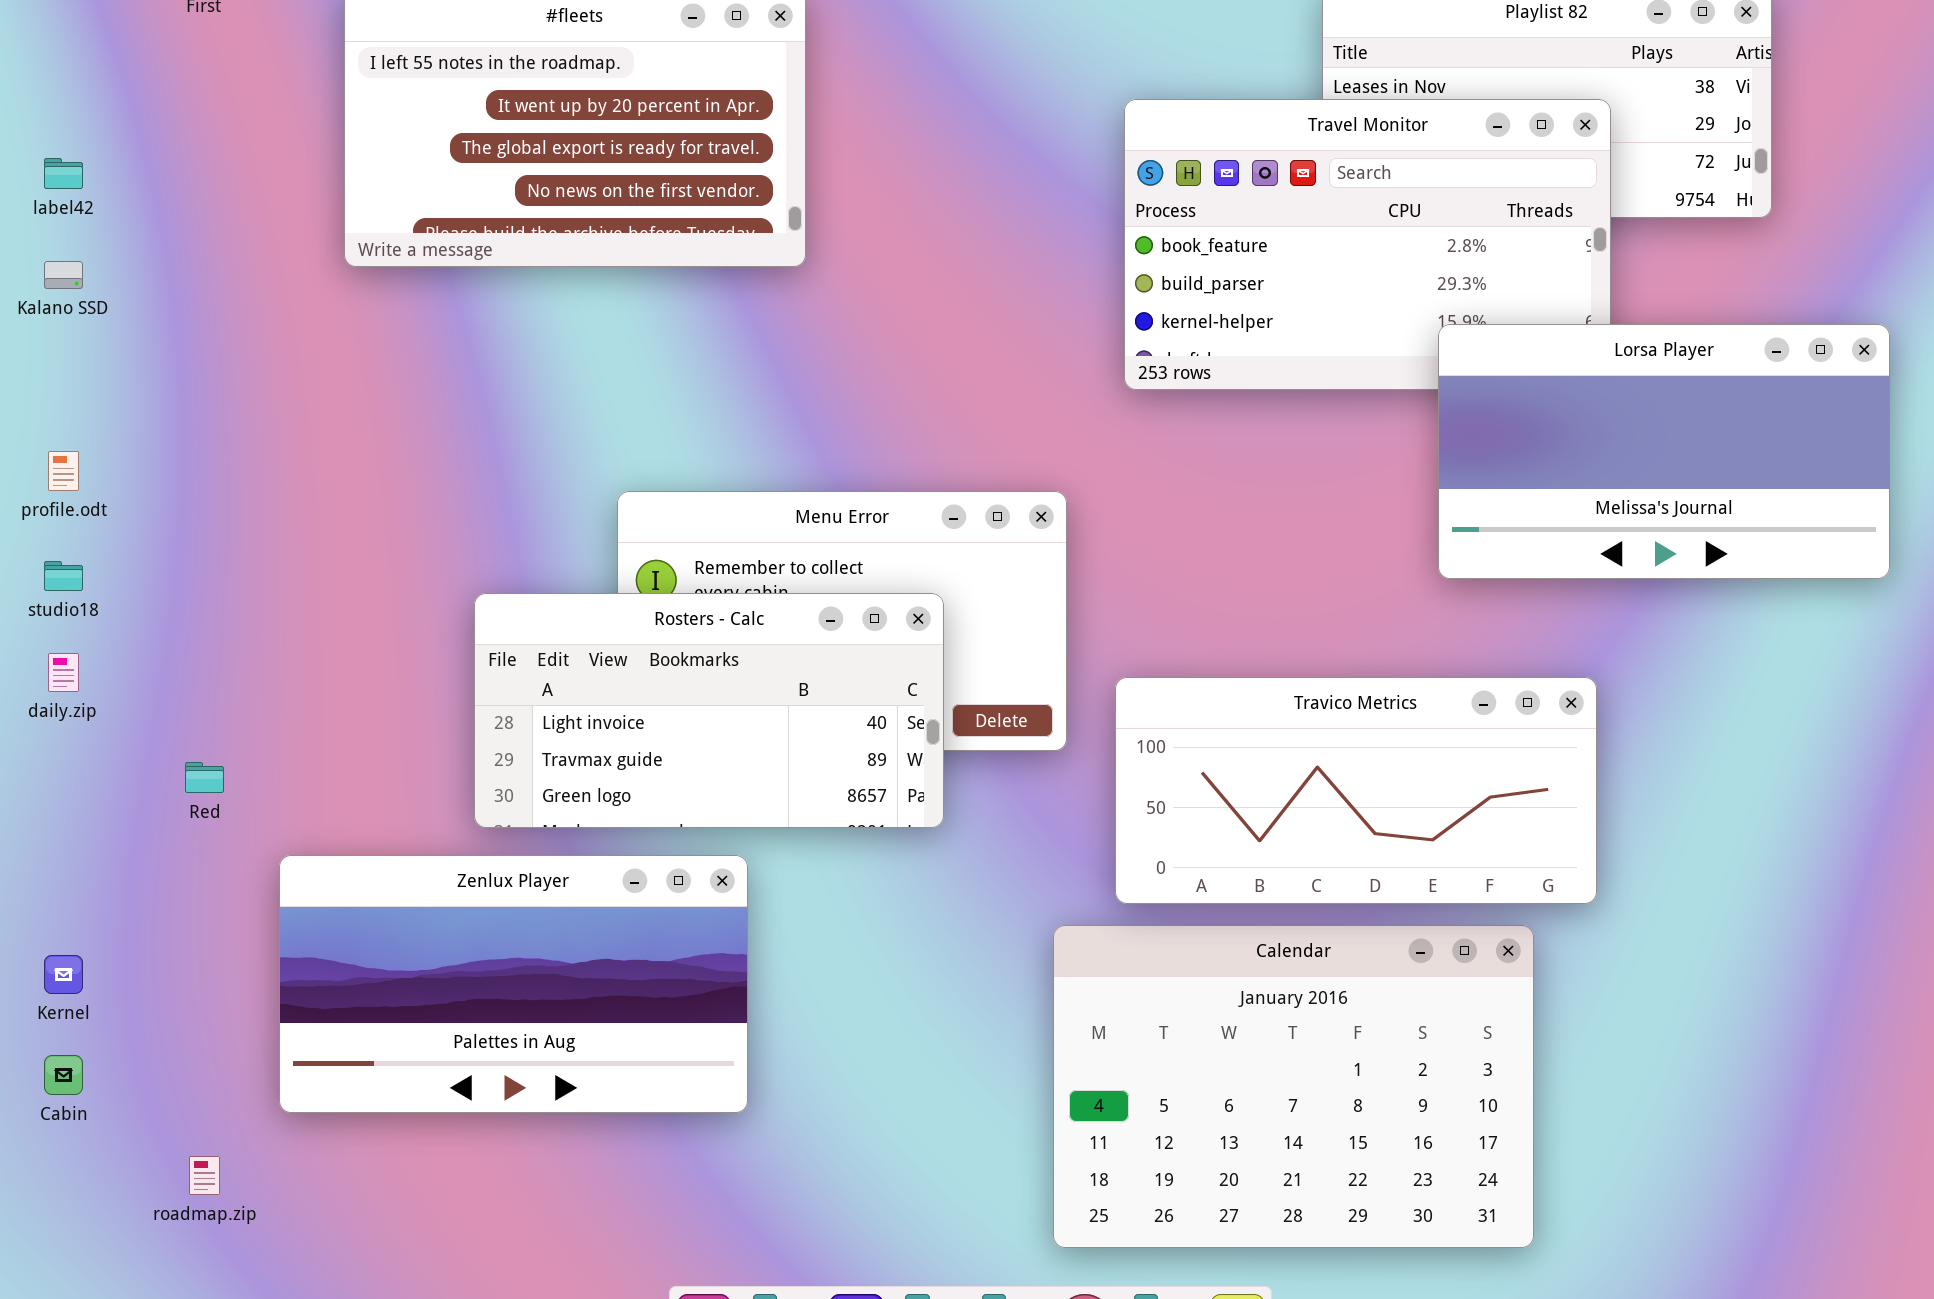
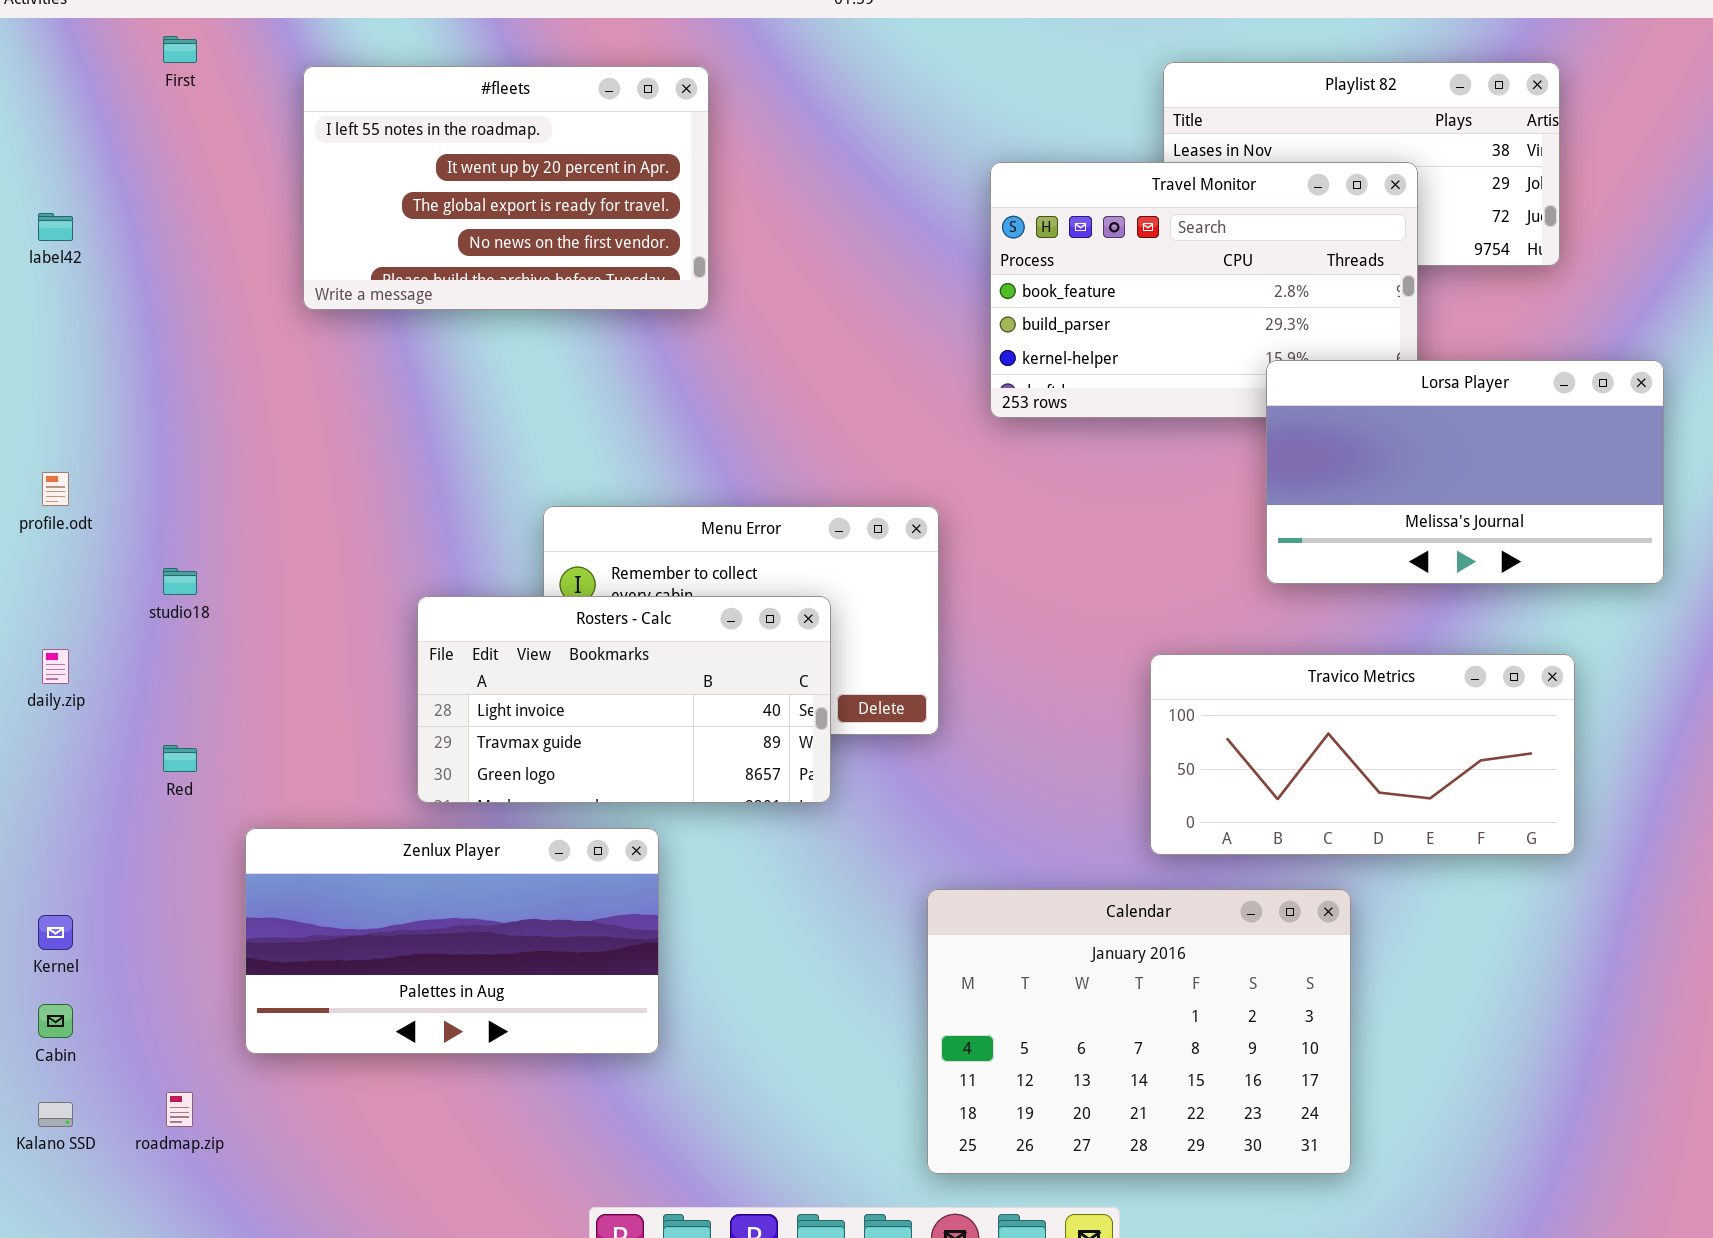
Kalano SSD: [44,261,83,289] -> [38,1102,73,1127], moved
studio18: [44,561,83,591] -> [163,568,197,595], moved
Travico Metrics: [1115,677,1597,904] -> [1150,654,1575,855], moved

